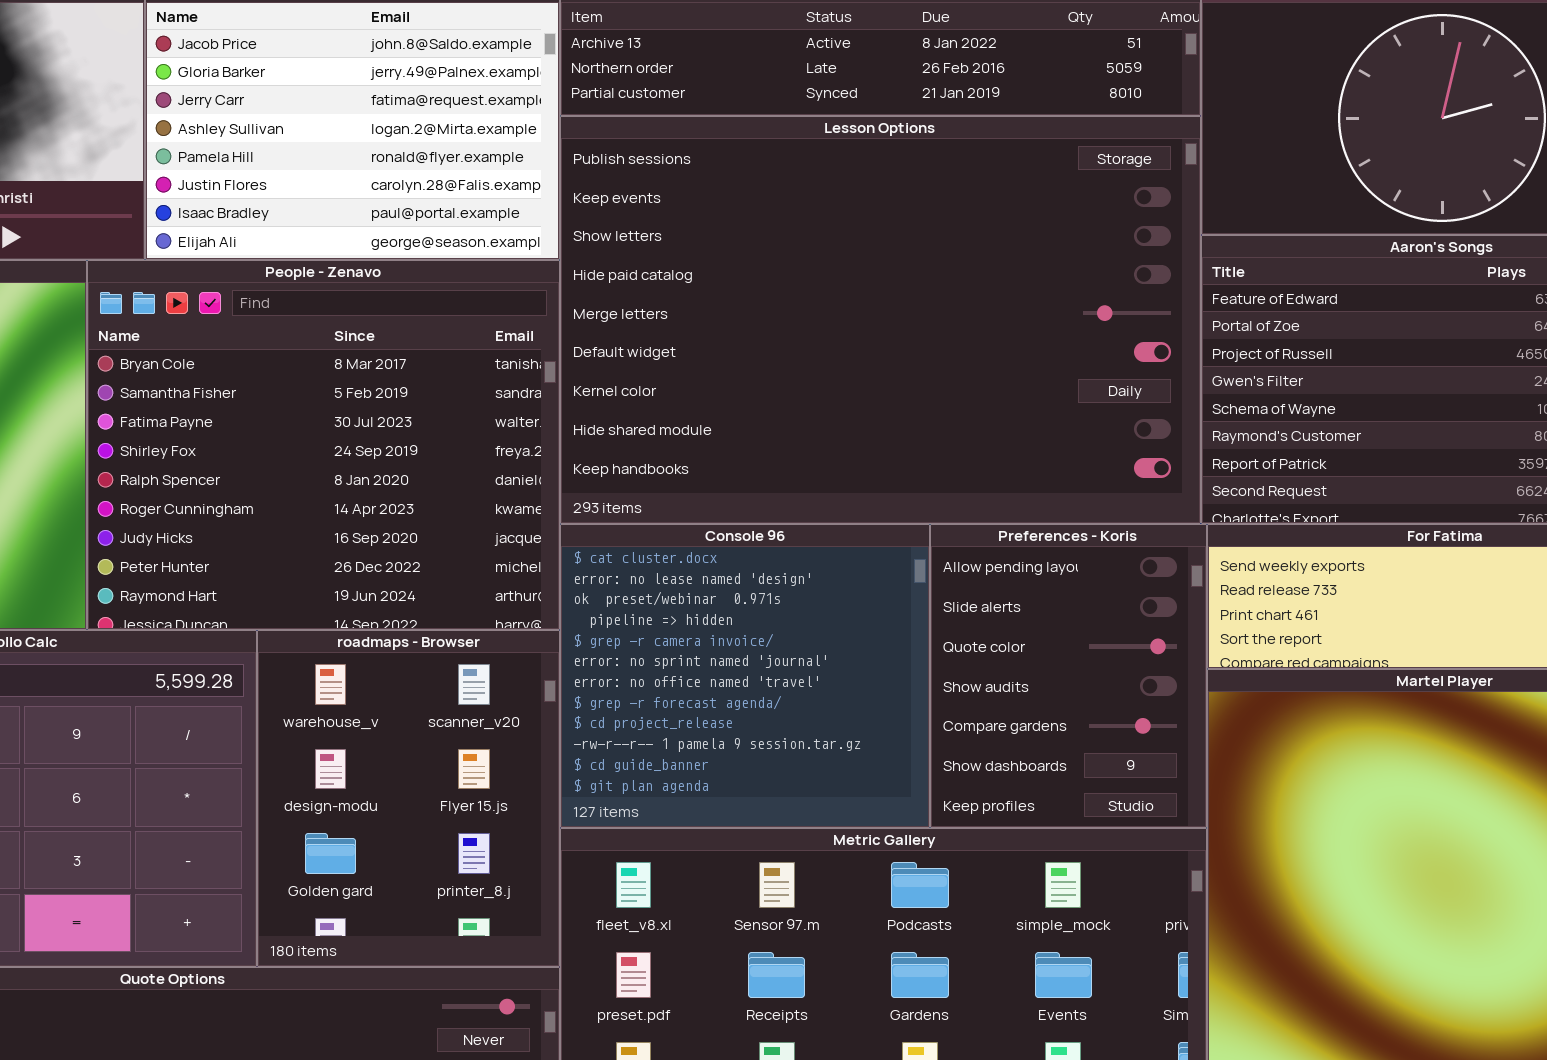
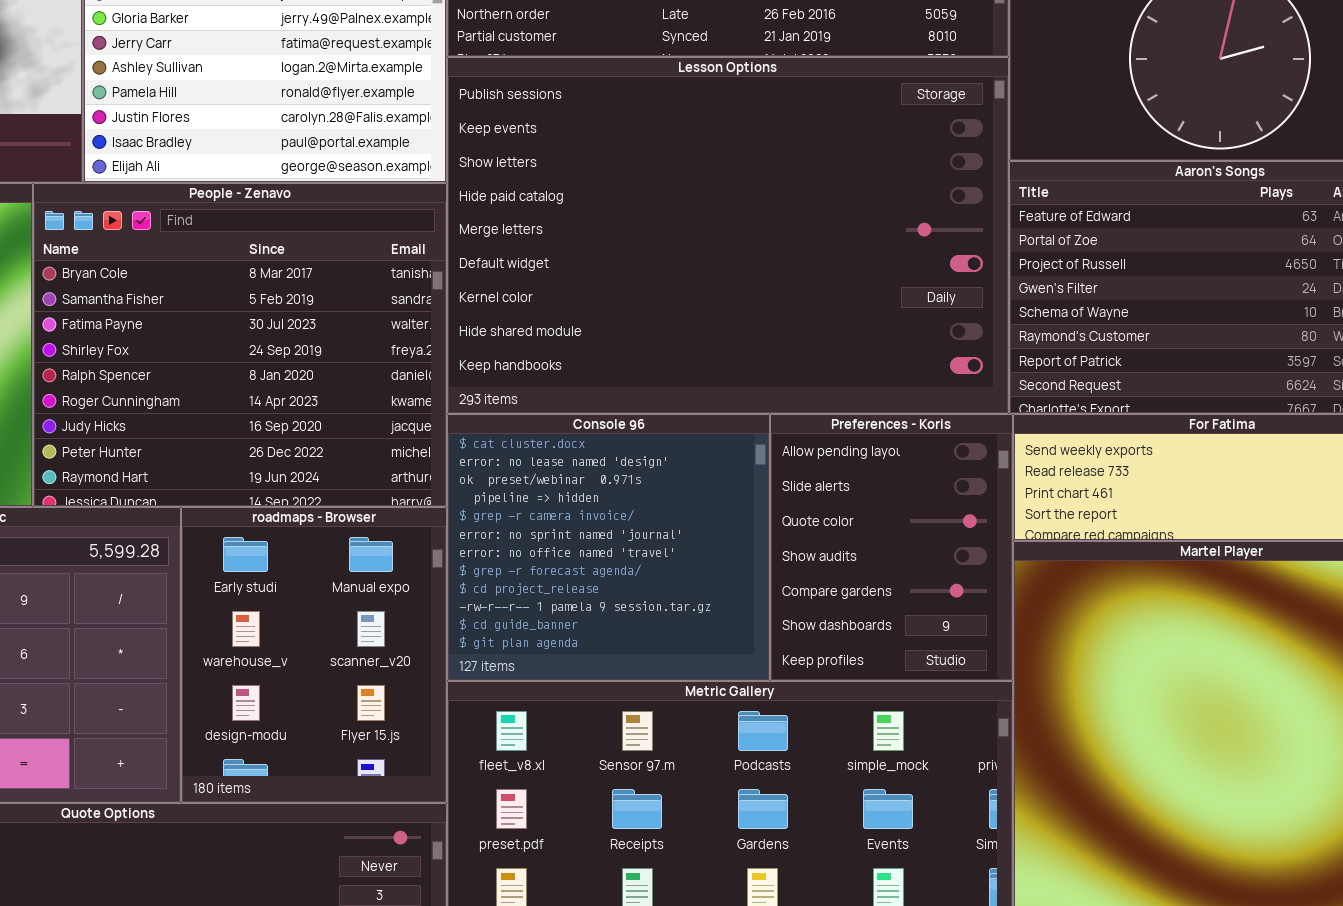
roadmaps - Browser: [257,630,560,967] -> [181,507,447,803], scrolled up 1 row

